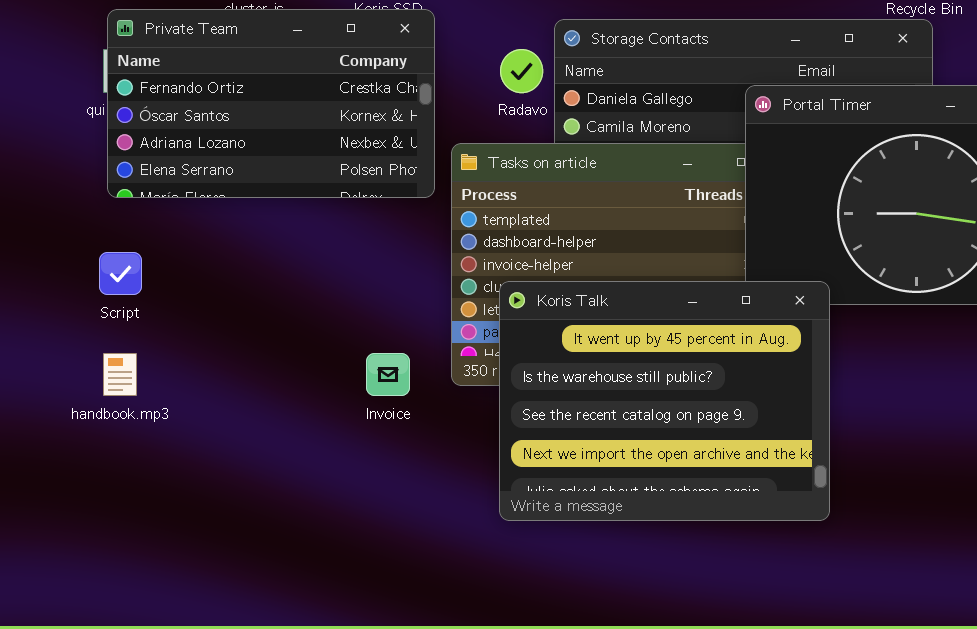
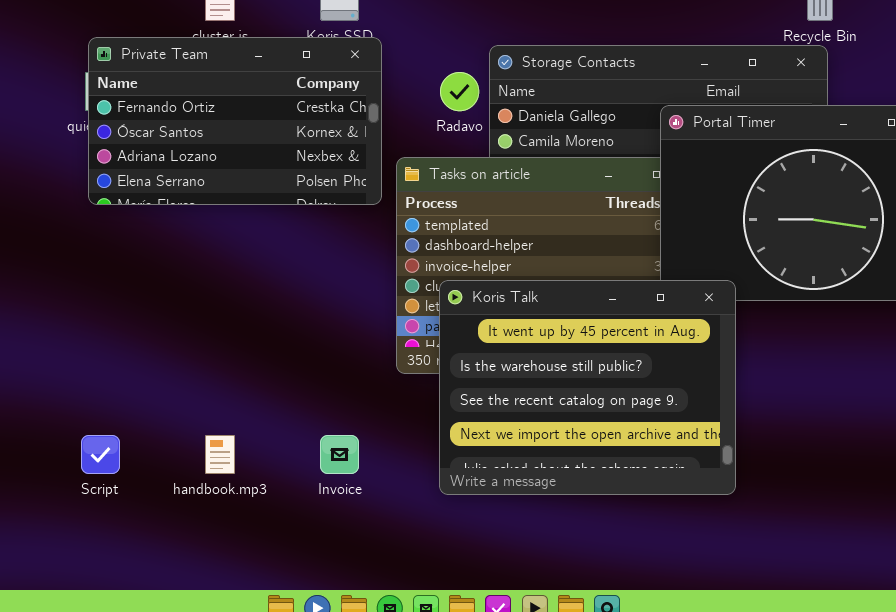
Script: [99,252,142,295] -> [81,435,120,474], moved
handbook.mp3: [103,353,137,396] -> [205,435,235,474], moved
Invoice: [366,353,410,396] -> [320,435,359,474], moved

